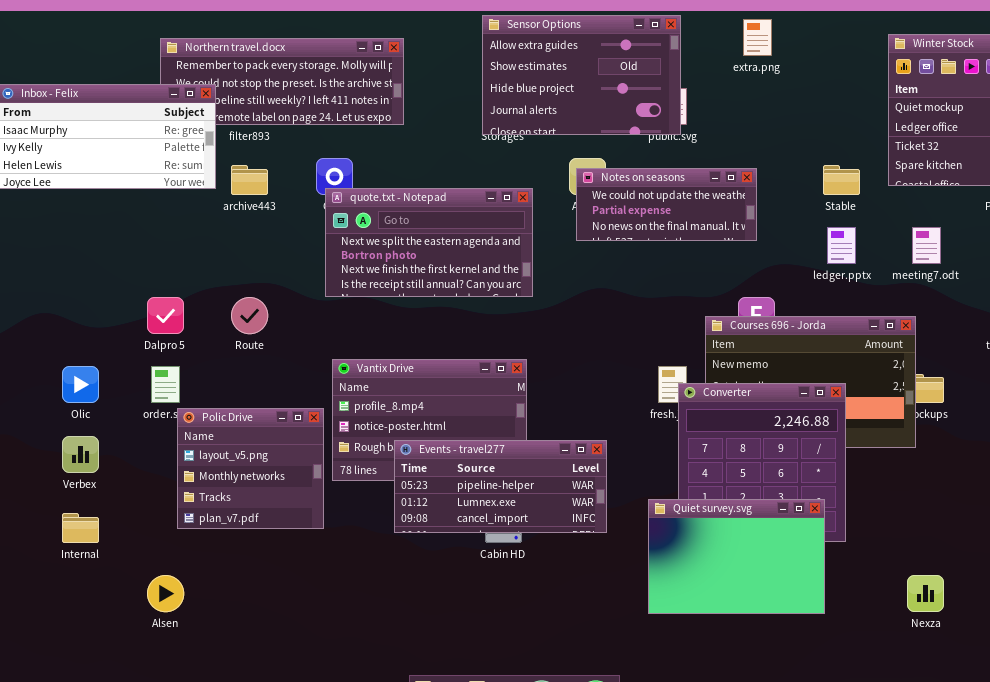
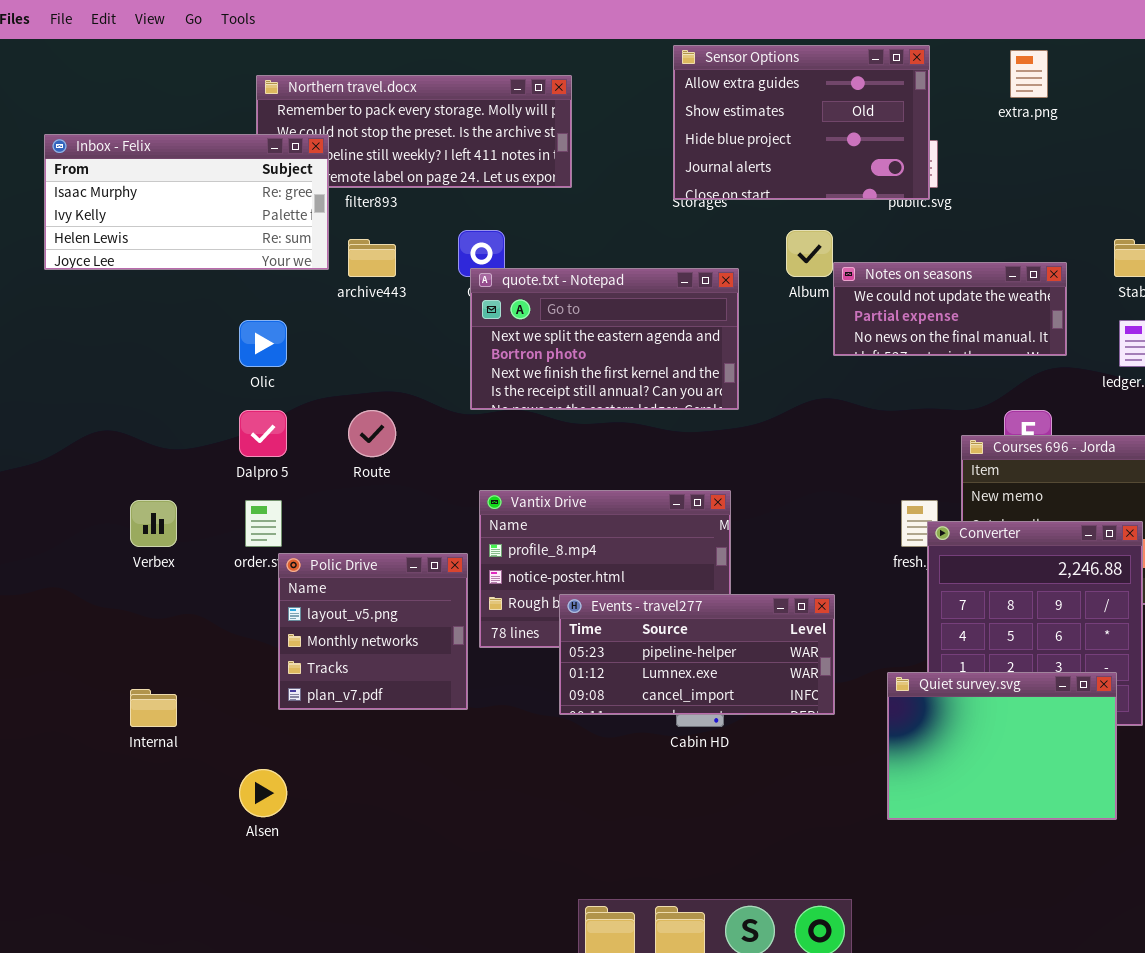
Notes on seasons: [576,168,757,241] -> [833,262,1067,356], moved
Olic: [62,366,99,403] -> [239,320,287,367], moved
Verbex: [62,436,99,473] -> [130,500,177,547], moved

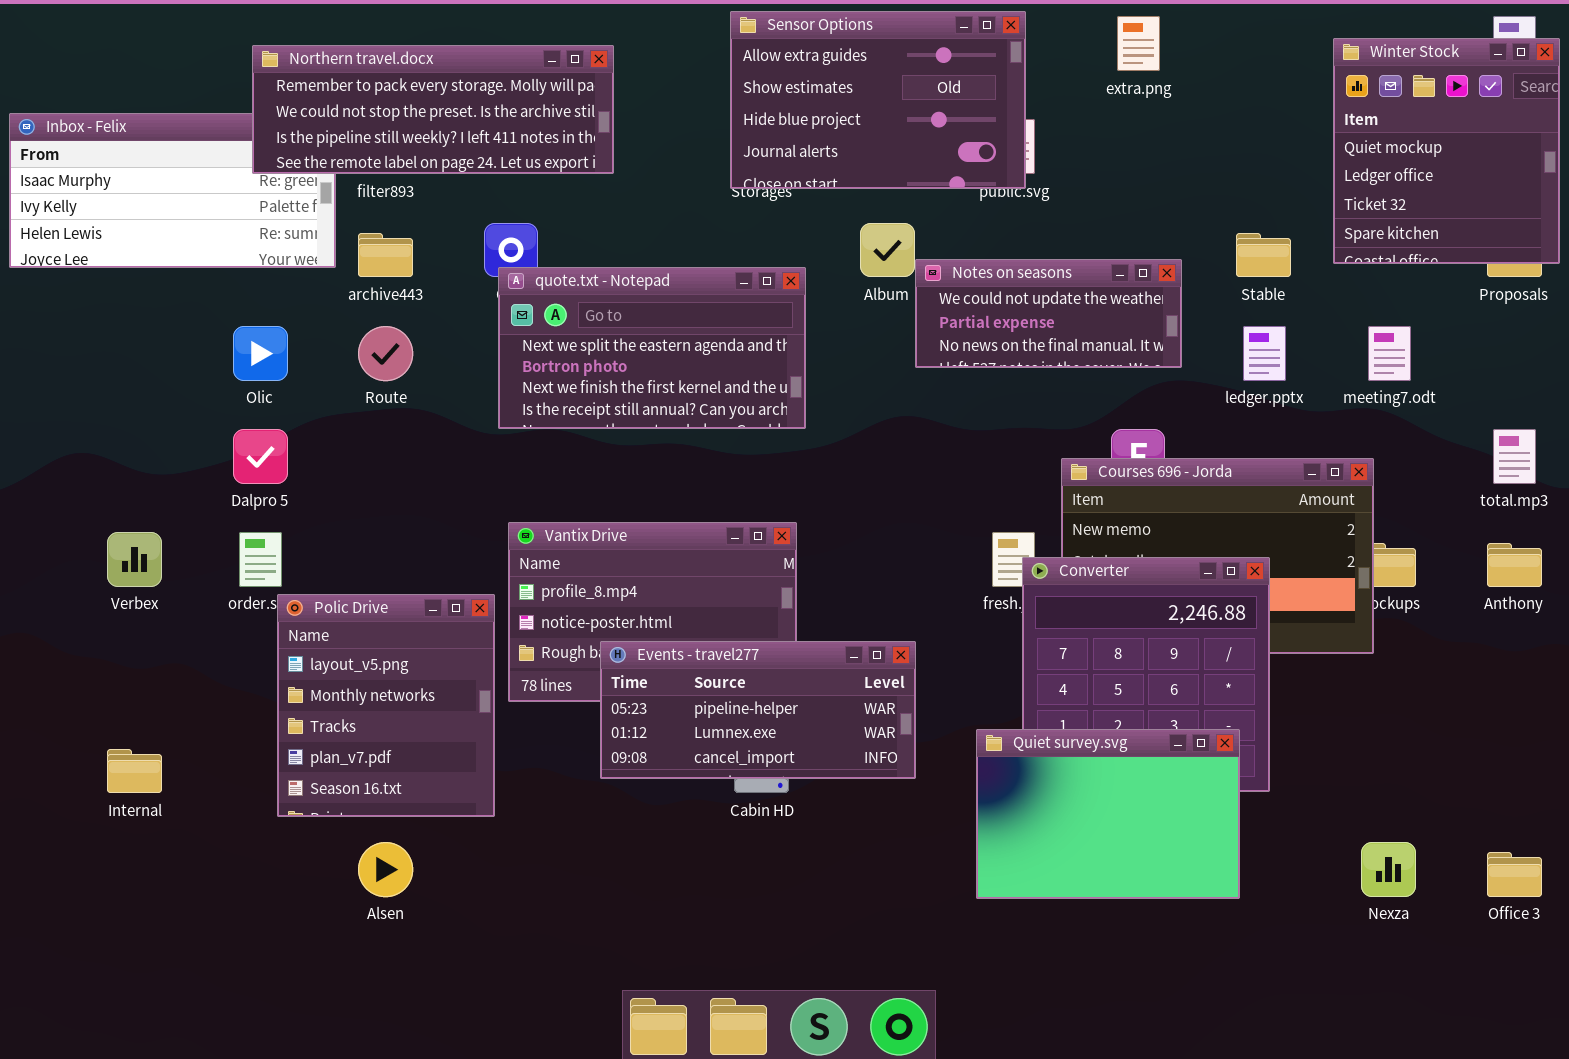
Northern travel.docx: [256,75,572,188] -> [252,45,614,174], raised
Route: [348,410,396,457] -> [358,326,413,381], moved
Polic Drive: [278,553,468,710] -> [277,594,495,817], resized
Alsen: [239,769,287,817] -> [358,842,413,897], moved

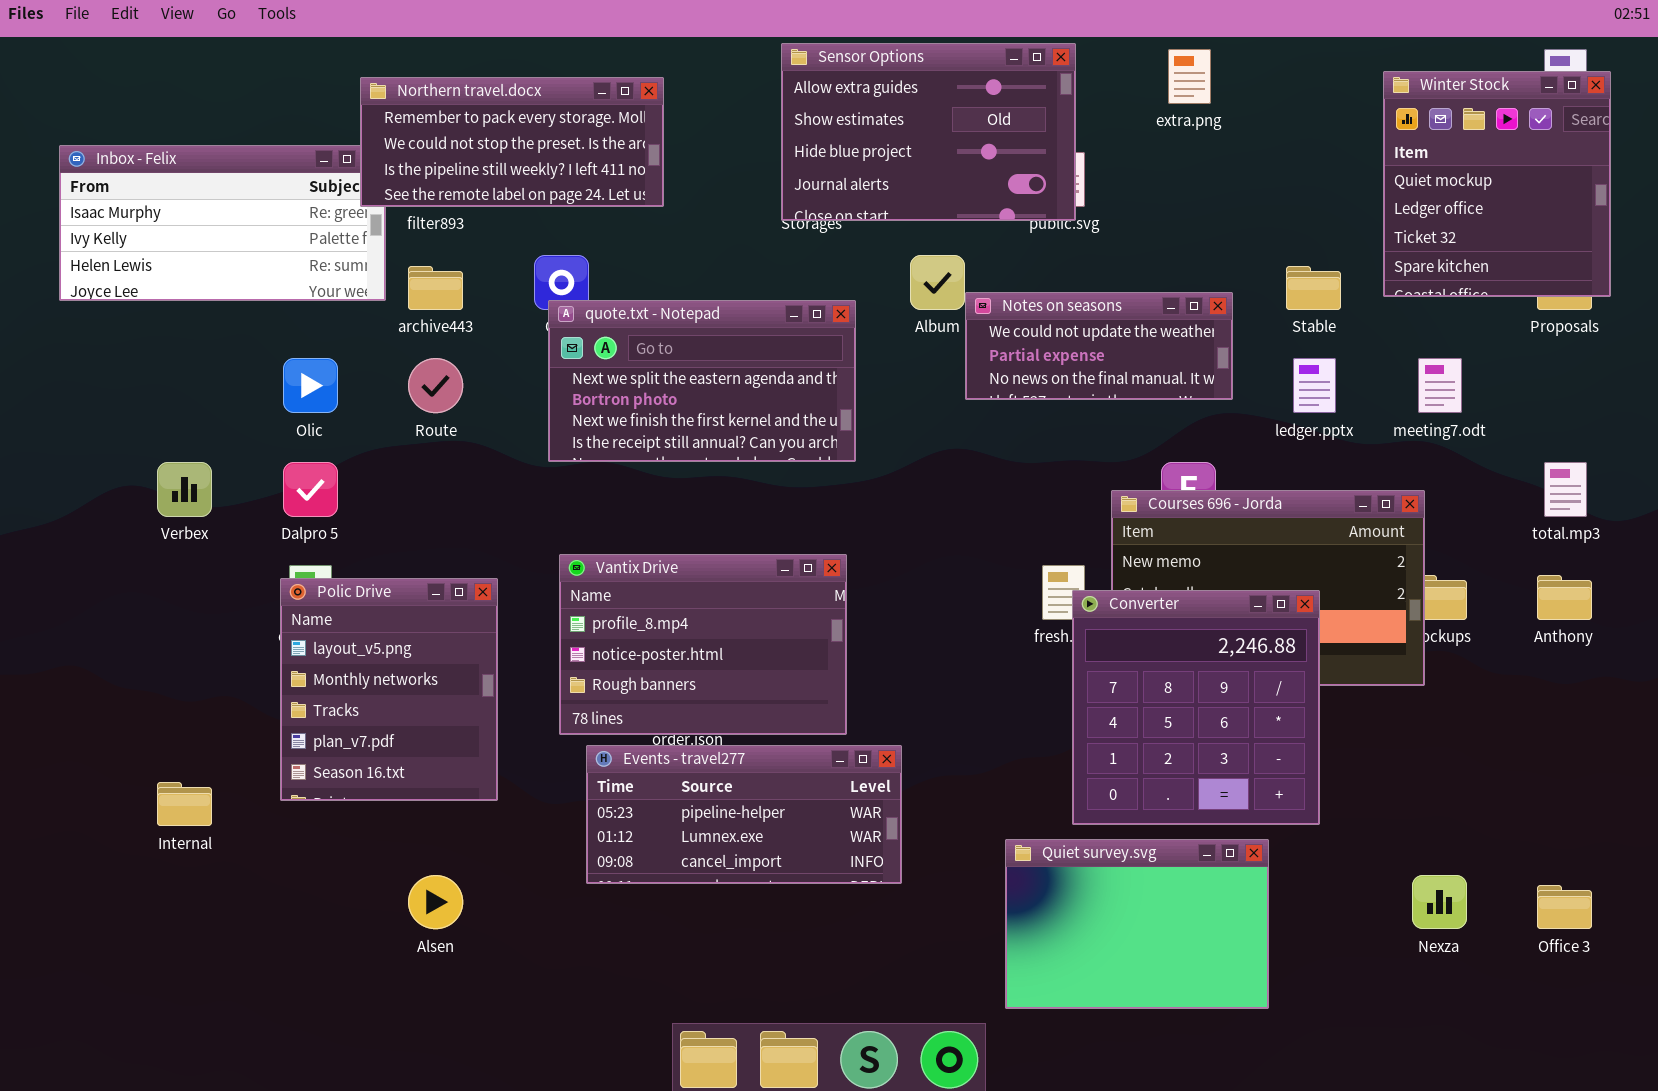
Northern travel.docx: [252,45,614,174] -> [360,77,664,207], resized
Verbex: [107,532,162,587] -> [157,462,212,517], moved
Polic Drive: [277,594,495,817] -> [280,578,498,801], moved
Events - travel277: [600,641,916,779] -> [586,745,902,884], moved
Quiet survey.svg: [976,729,1240,899] -> [1005,839,1269,1009], moved

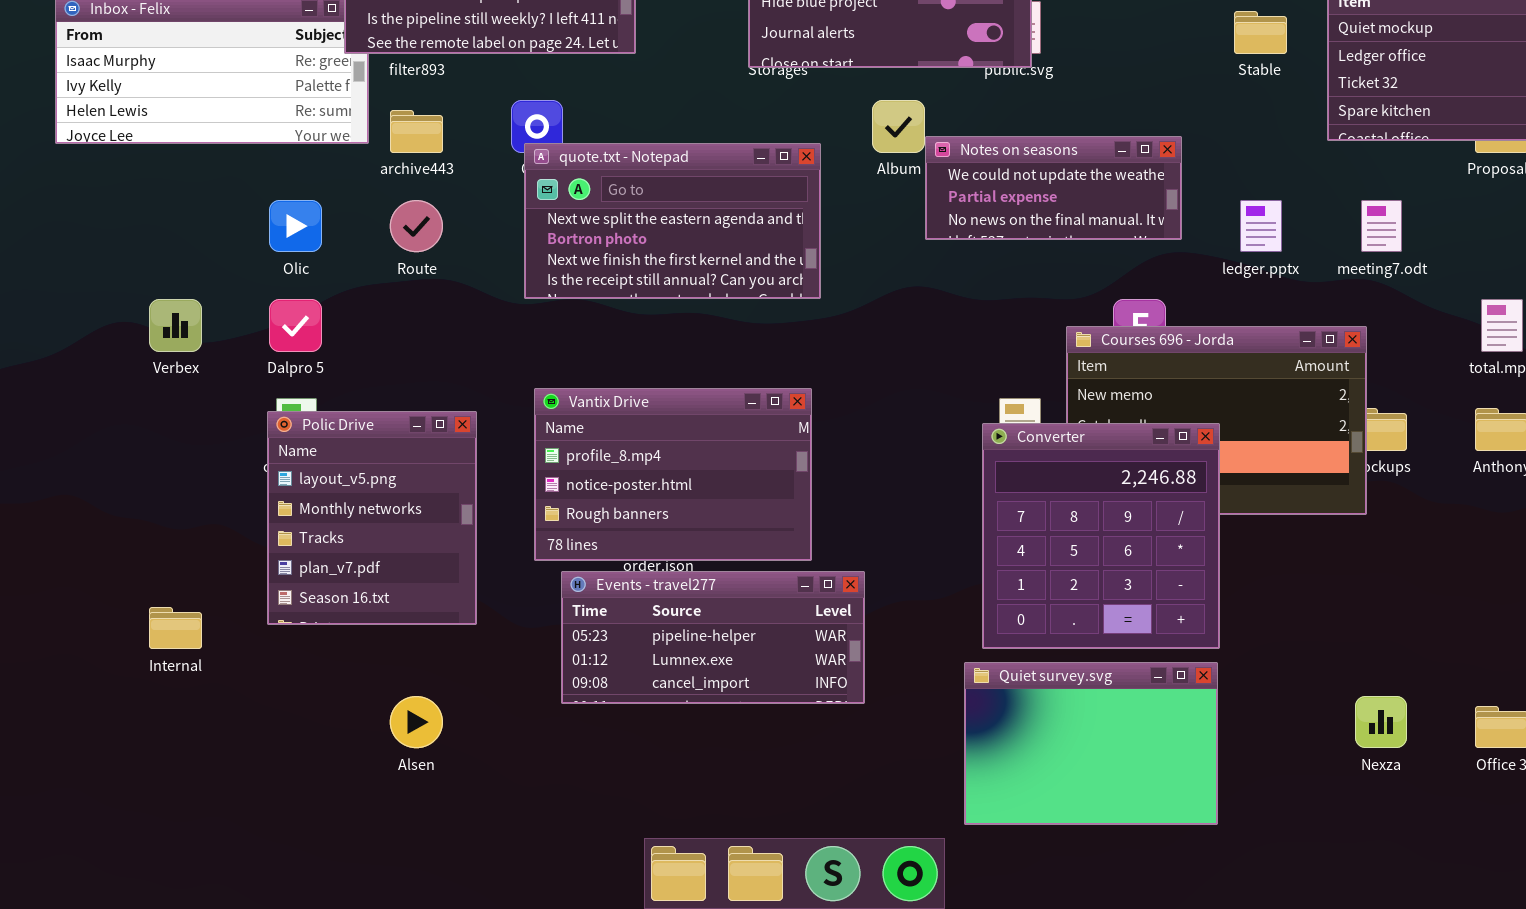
Stable: [1286,266,1341,310] -> [1234,11,1287,54], moved
Converter: [1072,590,1320,825] -> [982,423,1220,649], moved

